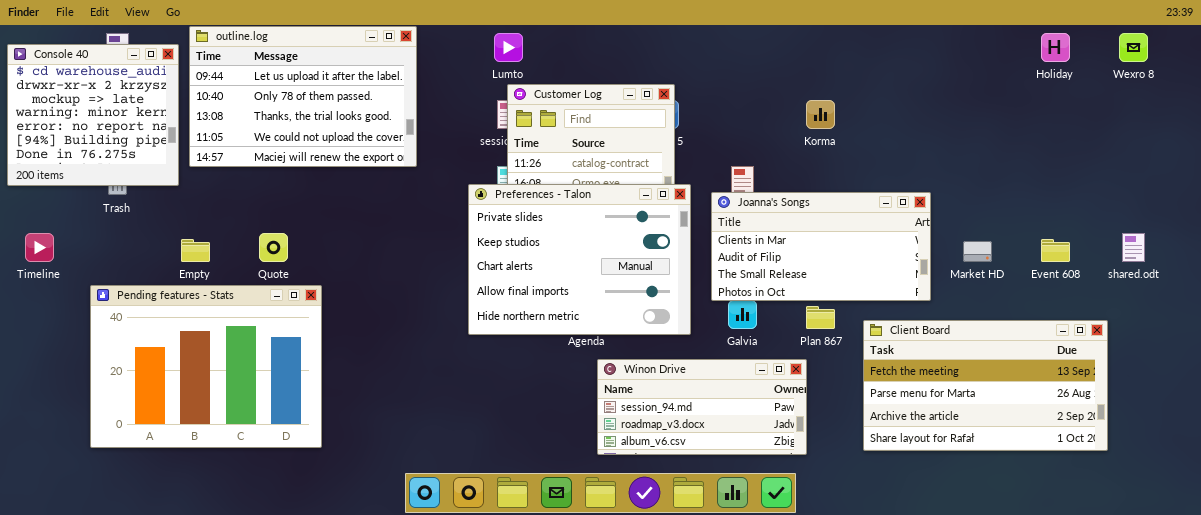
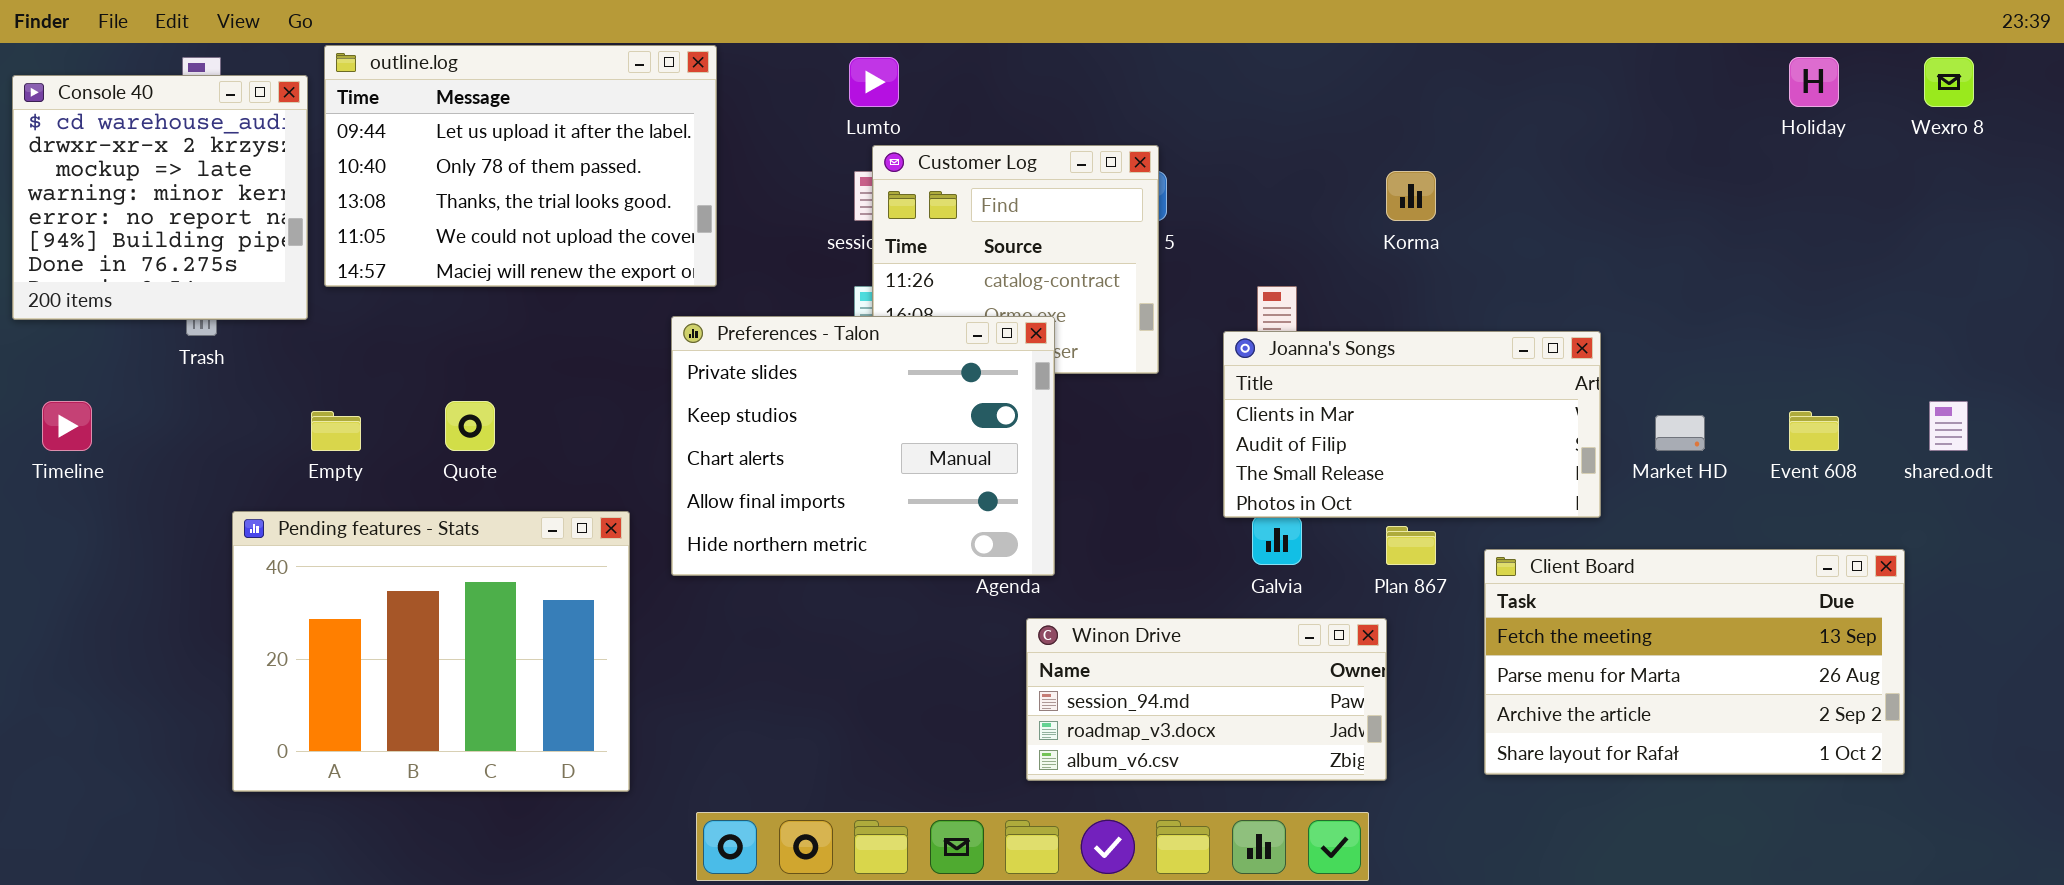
Preferences - Talon: [468,184,691,335] -> [671,316,1055,576], moved
Pending features - Stats: [90,285,322,448] -> [232,511,630,792], moved

